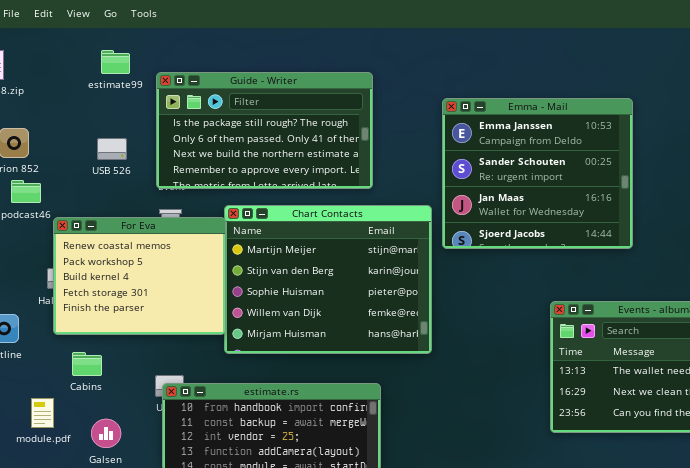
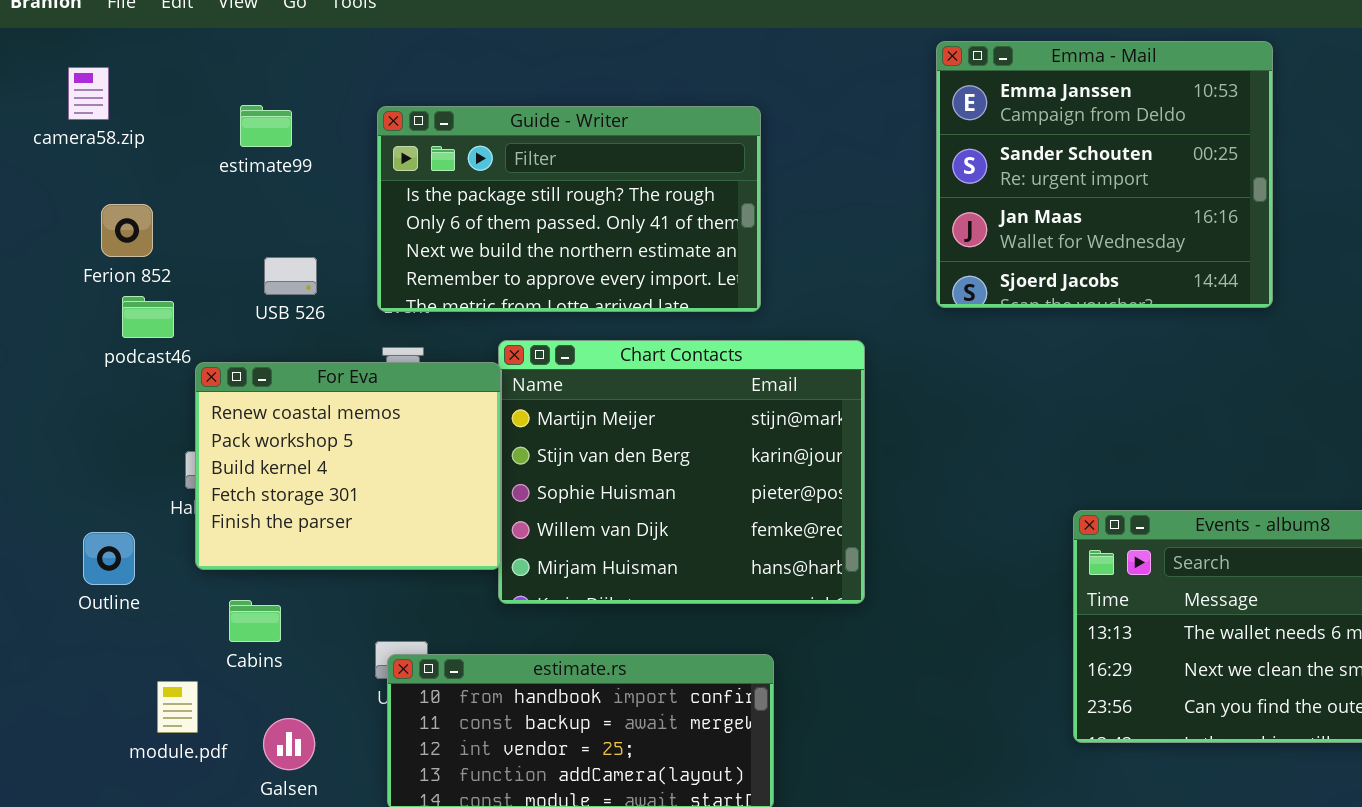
estimate99: [101,50,130,74] -> [240,105,292,147], moved
Emma - Mail: [442,98,633,249] -> [936,41,1273,308], moved
USB 526: [97,138,127,160] -> [264,257,317,295], moved

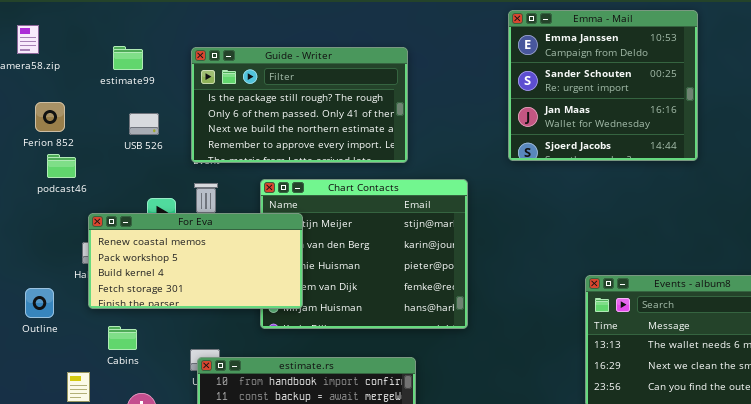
USB 526: [264,257,317,295] -> [129,113,159,135], moved
For Eva: [195,362,501,570] -> [88,213,303,309], resized

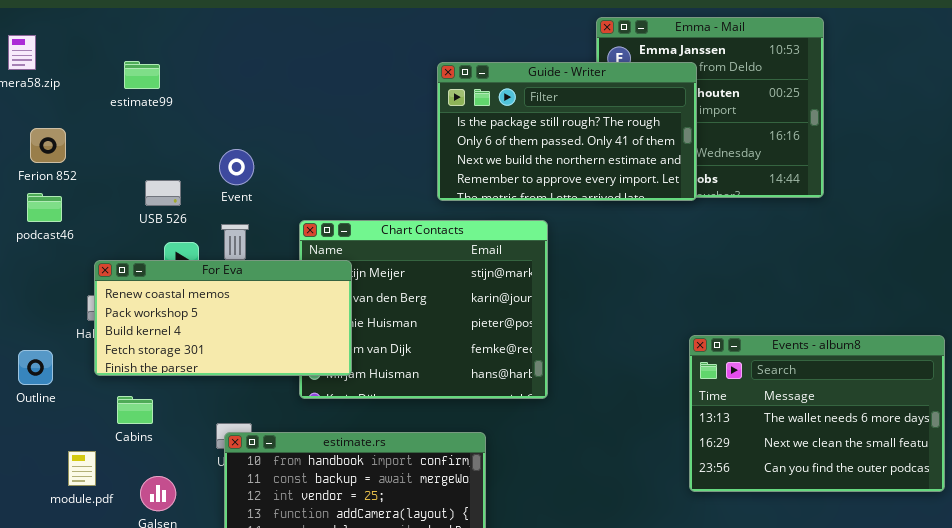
Guide - Writer: [191,47,408,163] -> [437,62,697,201], moved
USB 526: [129,113,159,135] -> [145,180,181,206], moved
podcast46: [47,154,76,178] -> [27,193,62,222], moved

